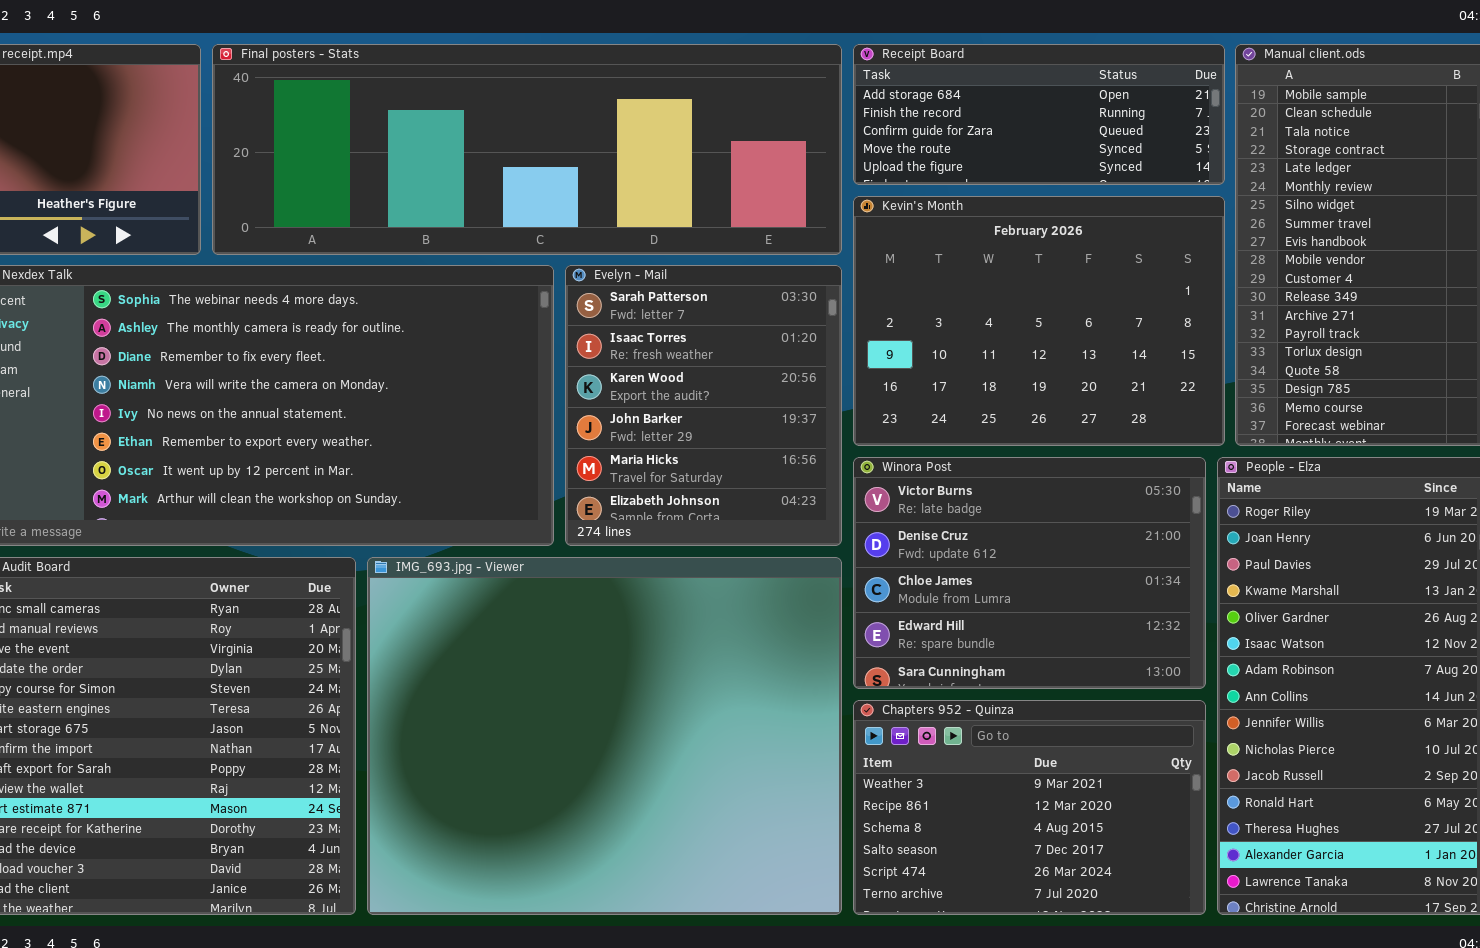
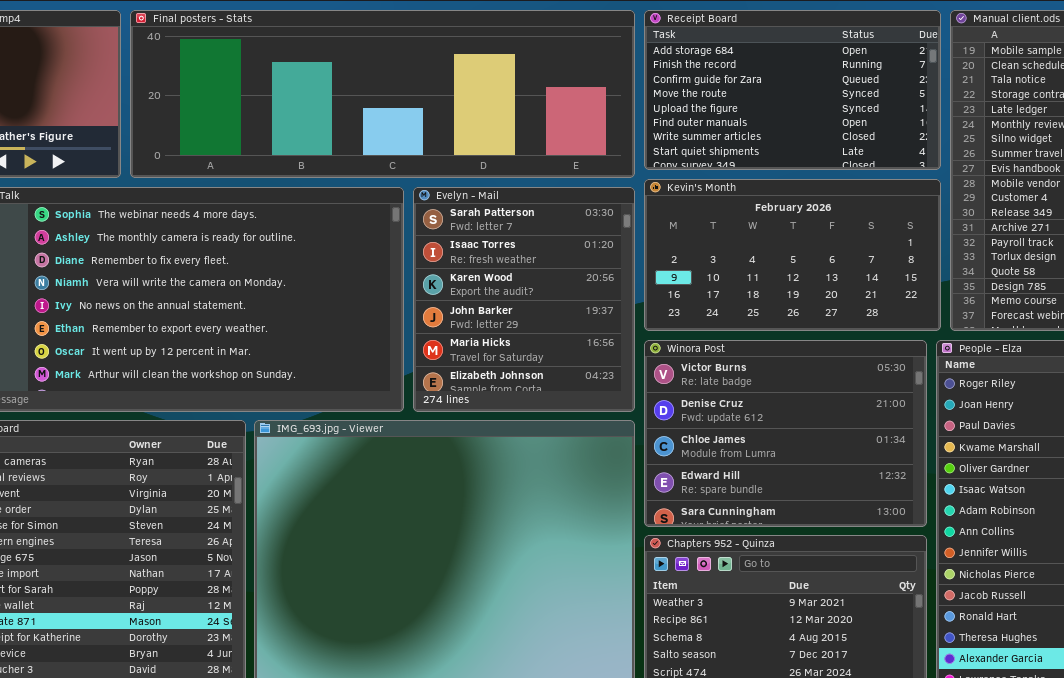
Receipt Board: [853,44,1225,185] -> [644,10,941,170], resized
Kevin's Month: [853,196,1225,446] -> [644,179,941,331], resized

